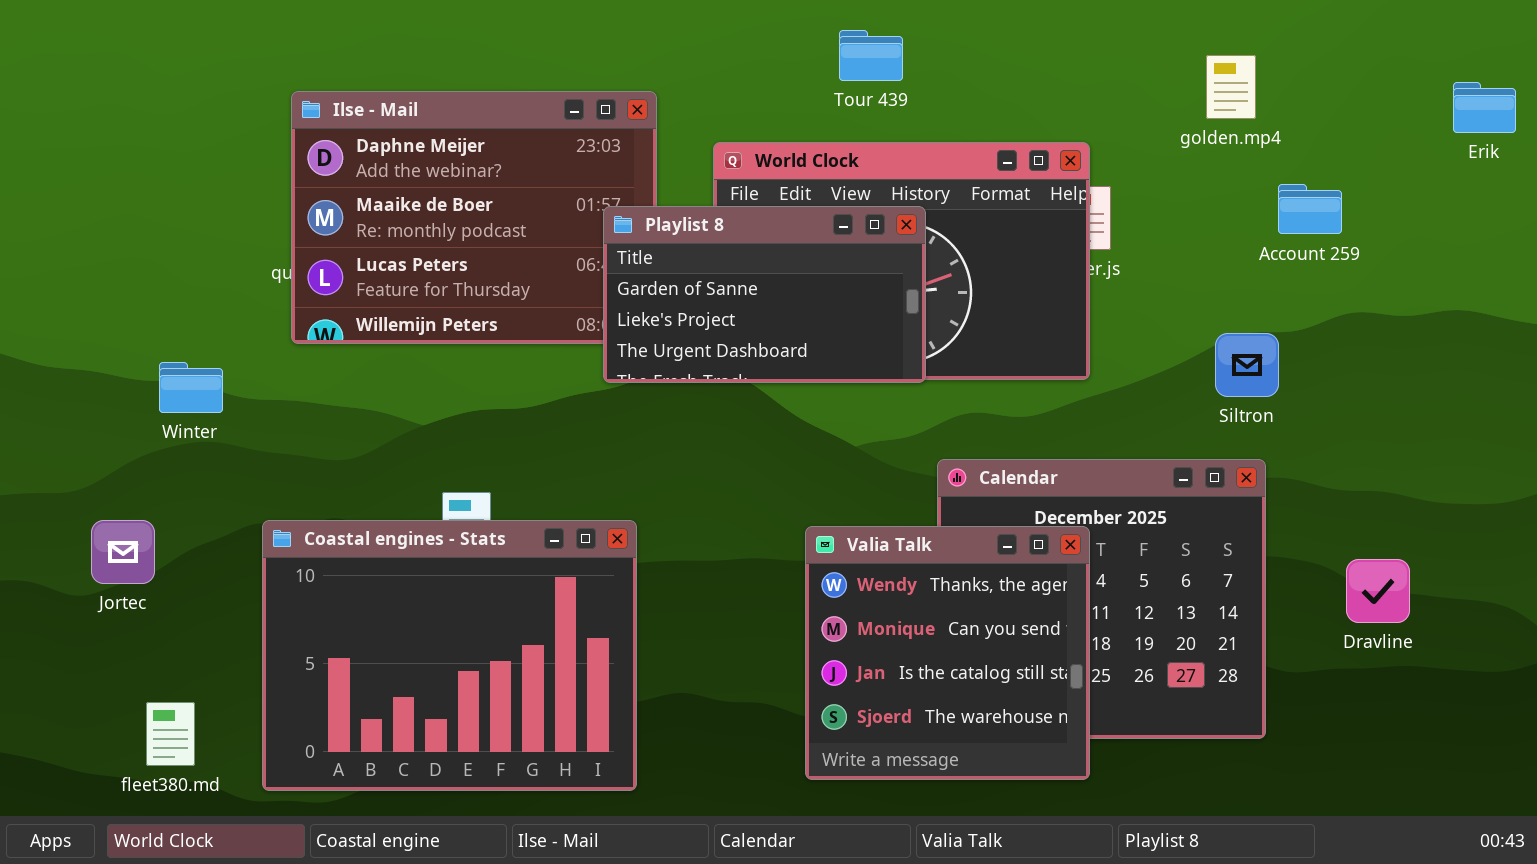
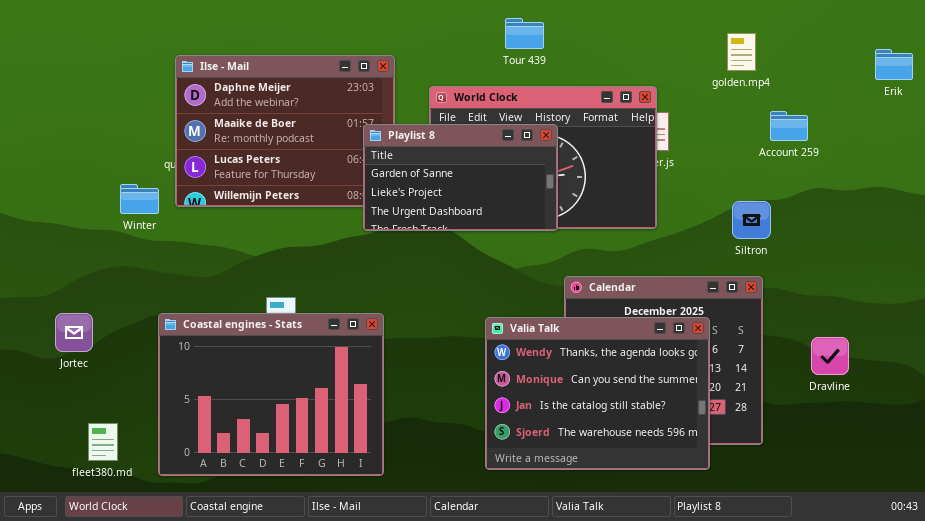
Winter: [159,362,223,413] -> [120,184,159,214], moved
Valia Talk: [805,526,1090,780] -> [485,317,710,470], resized

